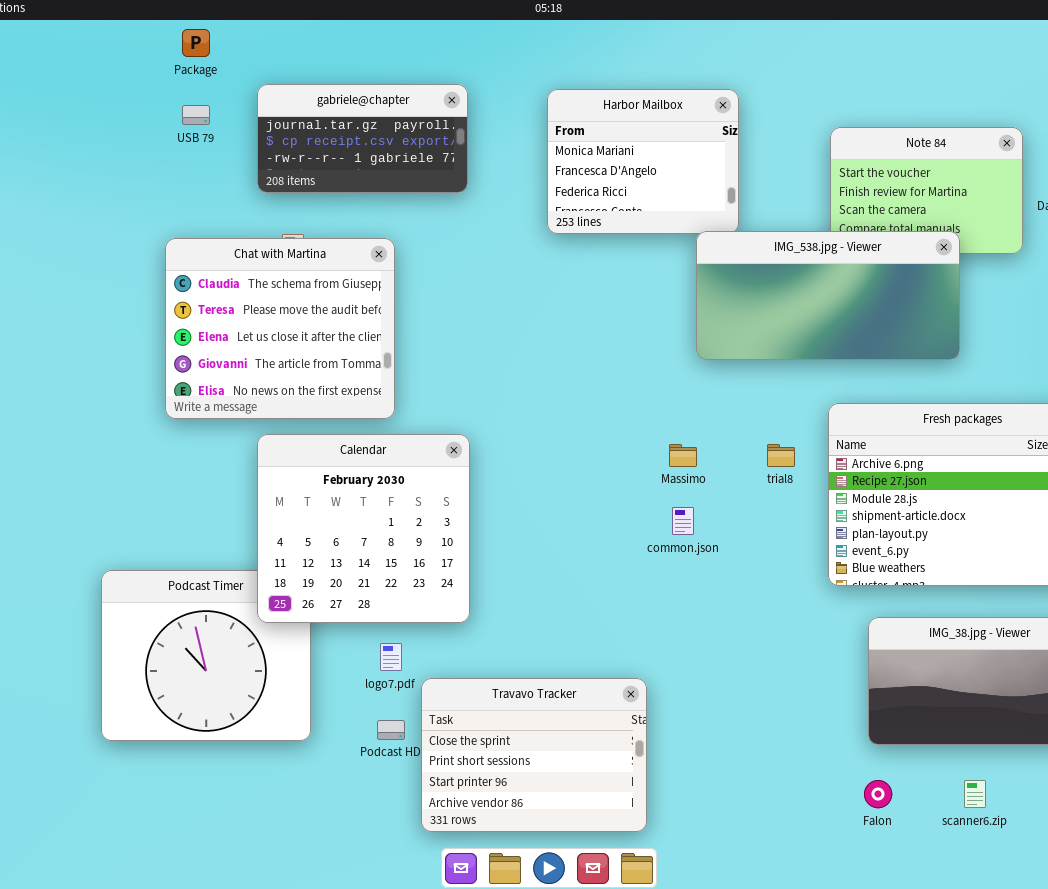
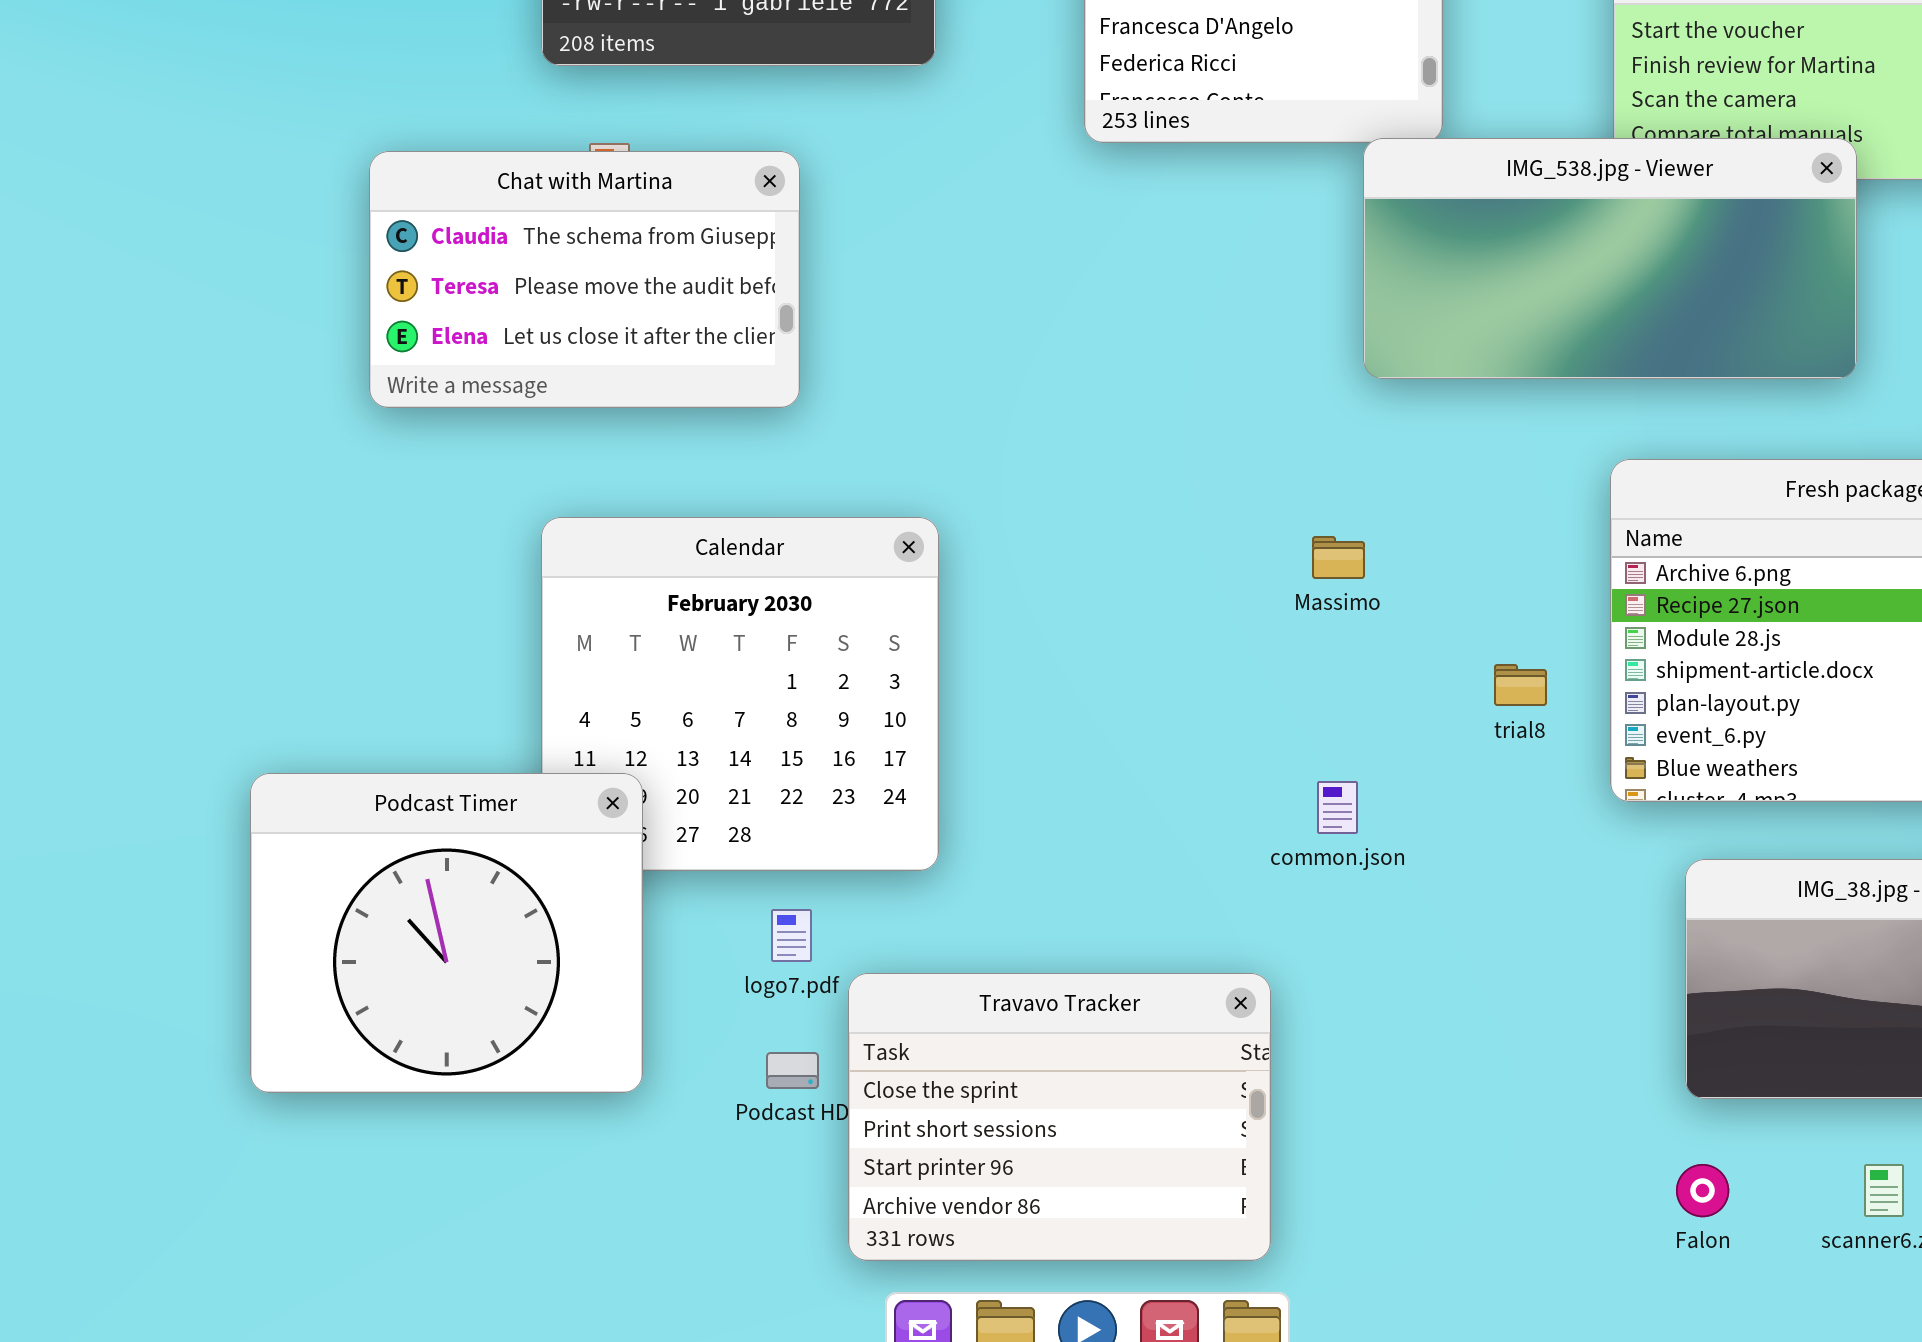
Chat with Martina: [165,238,395,419] -> [369,151,800,408], resized
trial8: [767,444,795,467] -> [1494,664,1547,706], moved
common.json: [672,507,694,535] -> [1317,781,1358,834], moved
Podcast Timer: [101,570,311,741] -> [250,773,643,1093], raised

